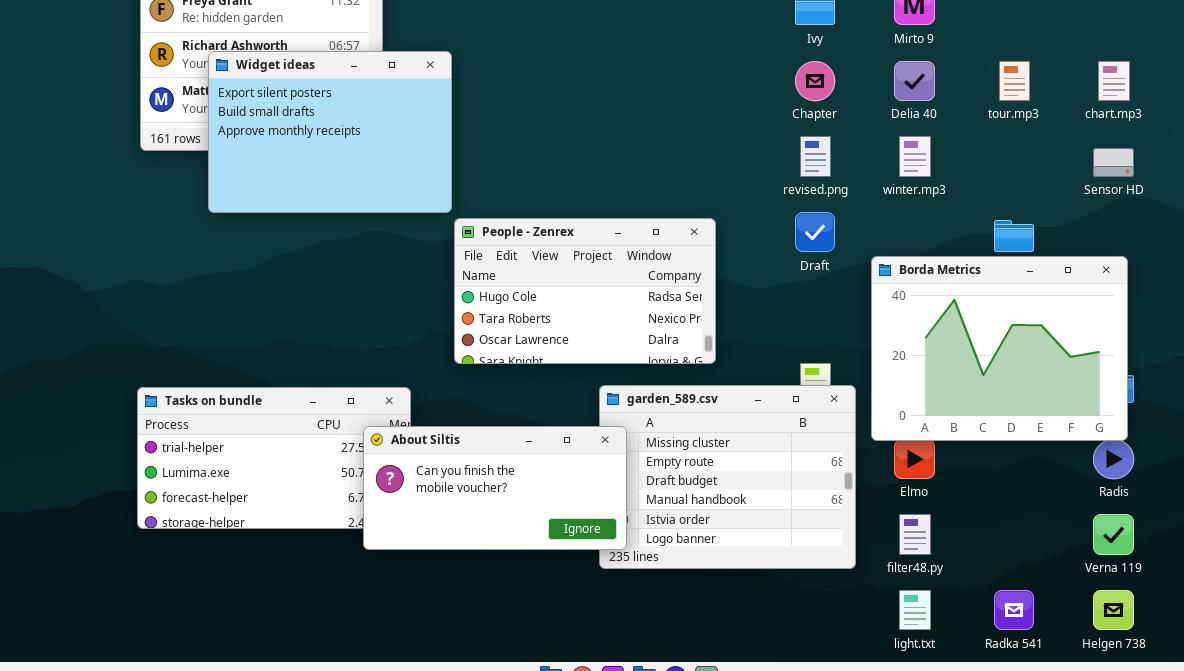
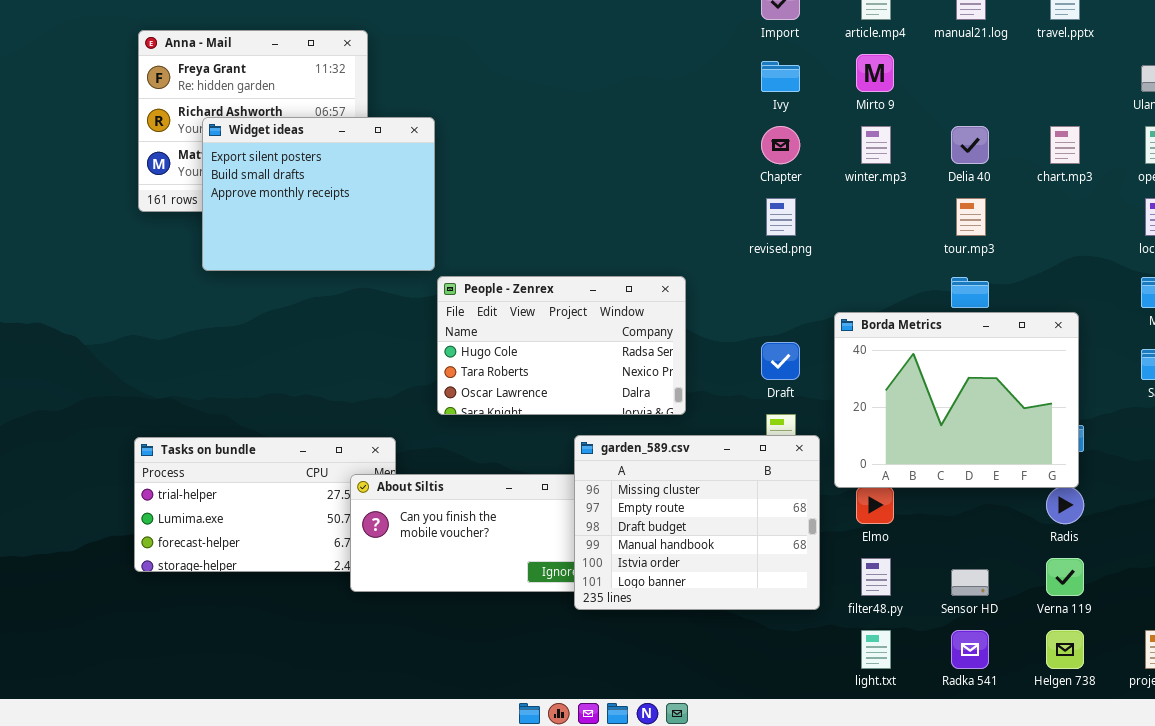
Delia 40: [894,61,935,101] -> [951,126,989,164], moved
tour.mp3: [999,61,1030,101] -> [956,198,986,236], moved
winter.mp3: [899,136,931,177] -> [861,126,891,164], moved
Sensor HD: [1093,148,1134,177] -> [951,569,989,596], moved
Draft: [795,212,835,252] -> [761,342,800,380], moved
garden_589.csv: [599,385,856,569] -> [574,435,820,610], raised

